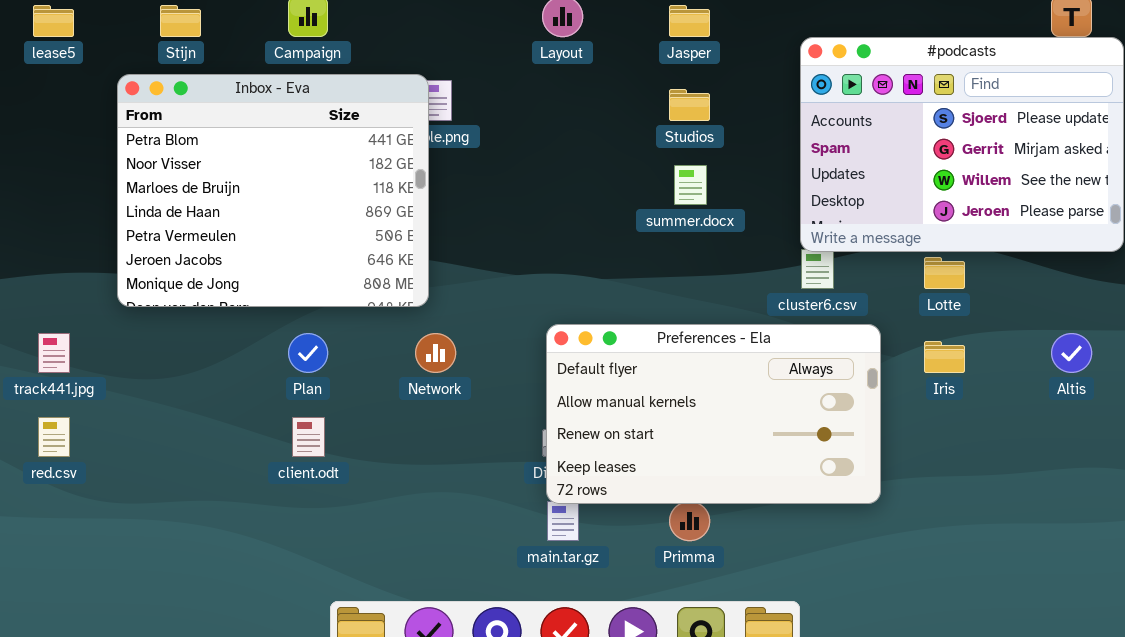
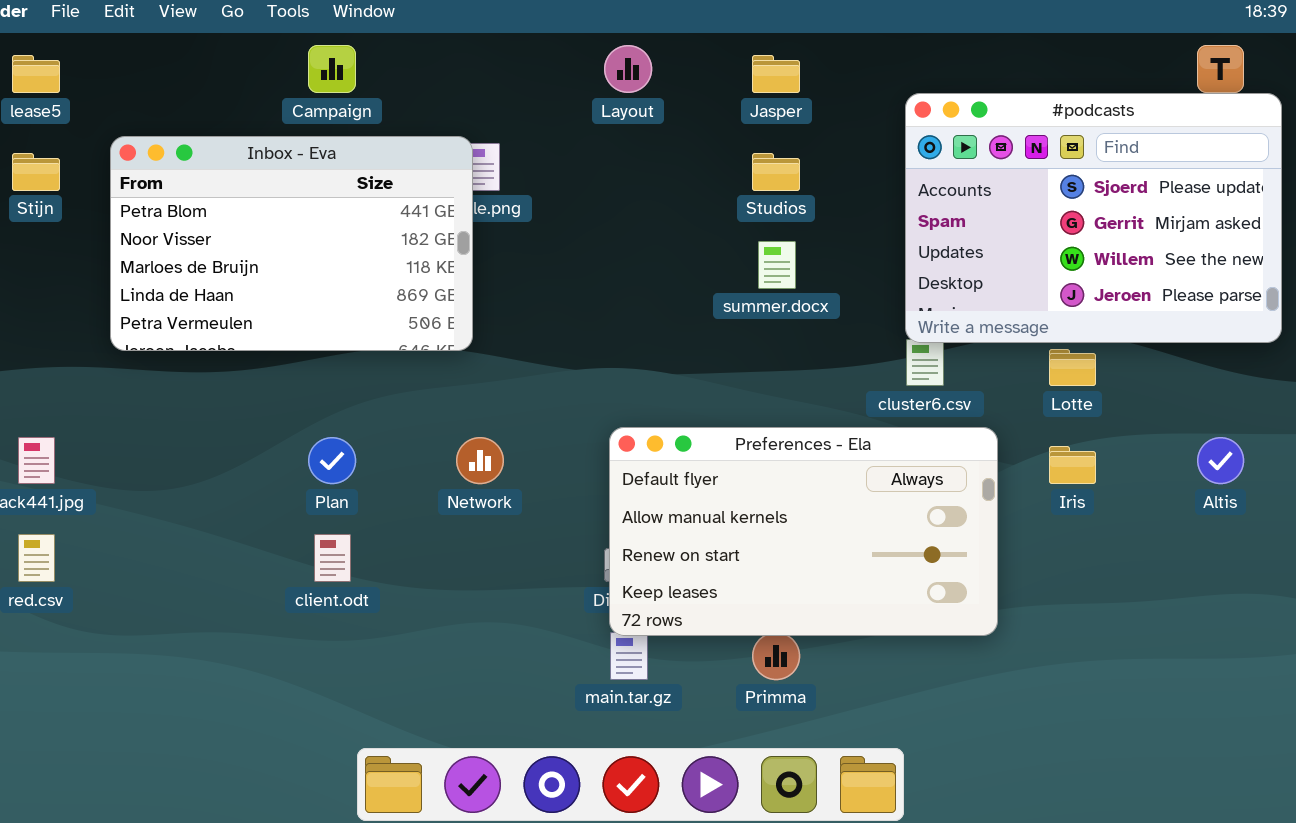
Stijn: [160,5,201,37] -> [12,153,60,191], moved
Inbox - Eva: [117,74,429,307] -> [110,136,473,351], resized

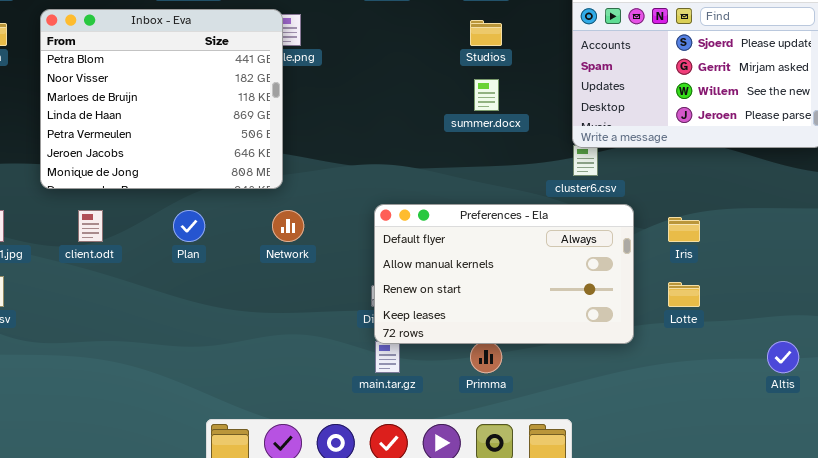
Inbox - Eva: [110,136,473,351] -> [40,9,283,189], resized
Lotte: [1049,349,1096,386] -> [668,282,700,307], moved
Altis: [1197,437,1244,484] -> [767,341,799,373], moved
client.odt: [314,534,351,582] -> [78,210,103,242], moved

